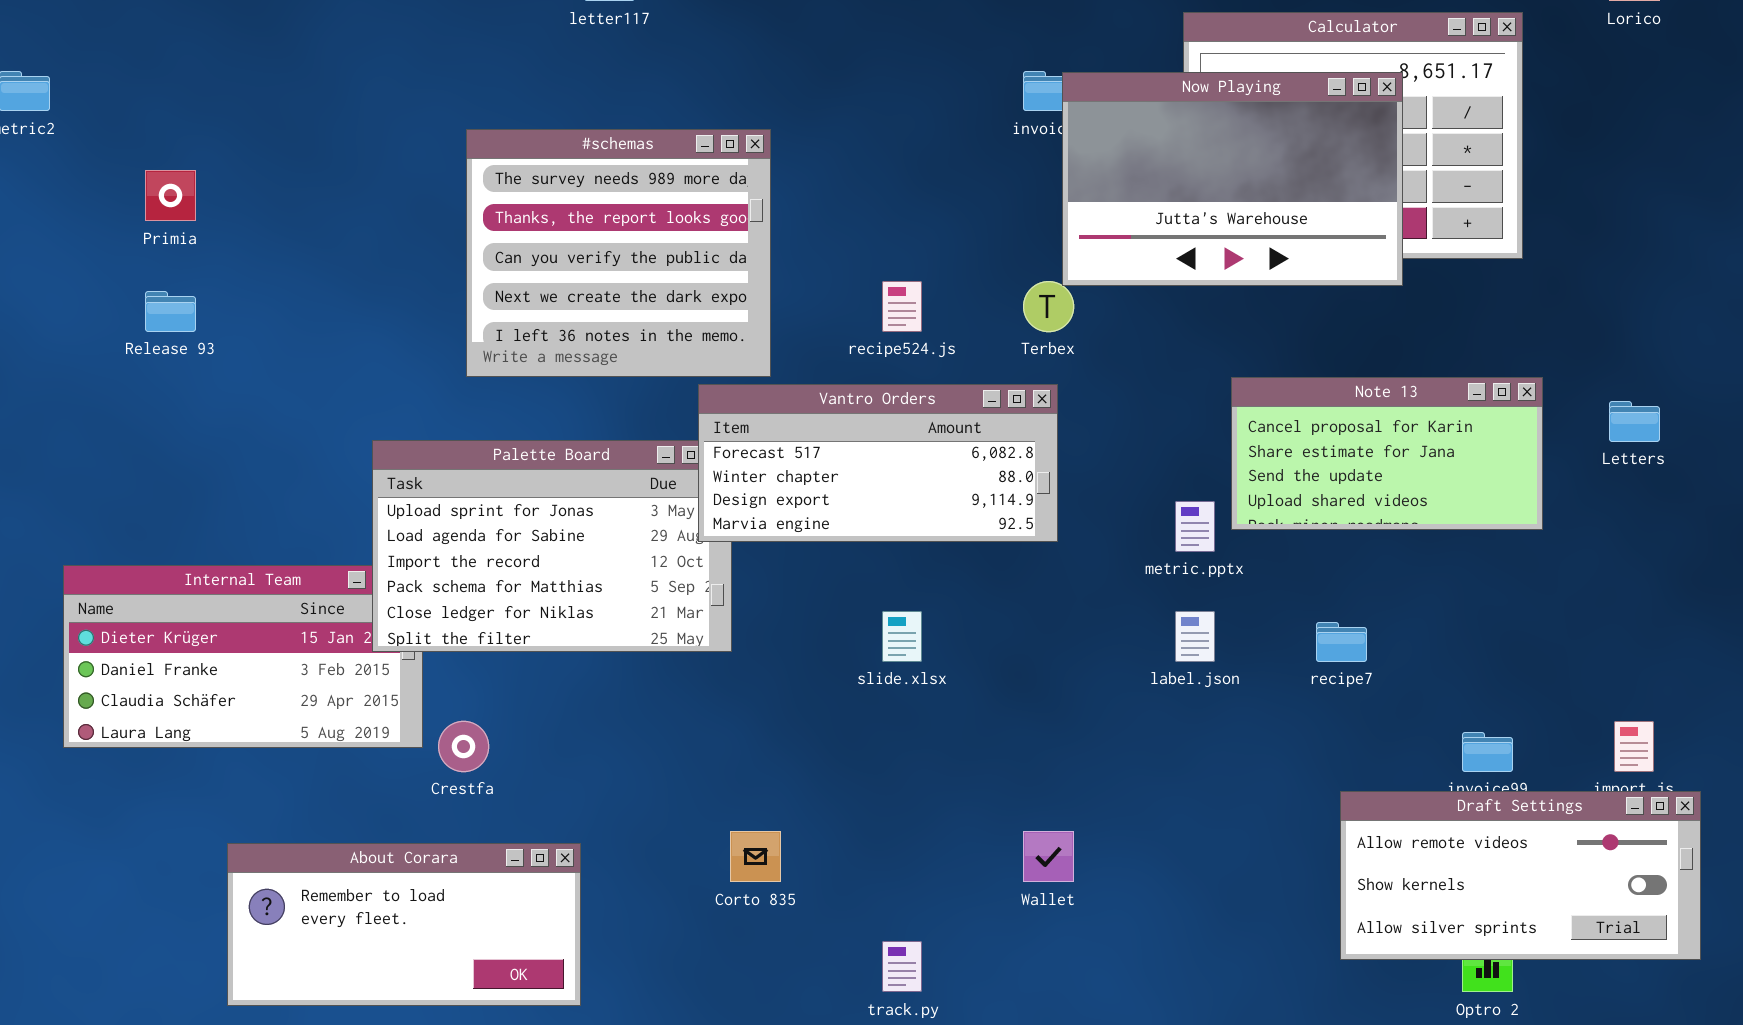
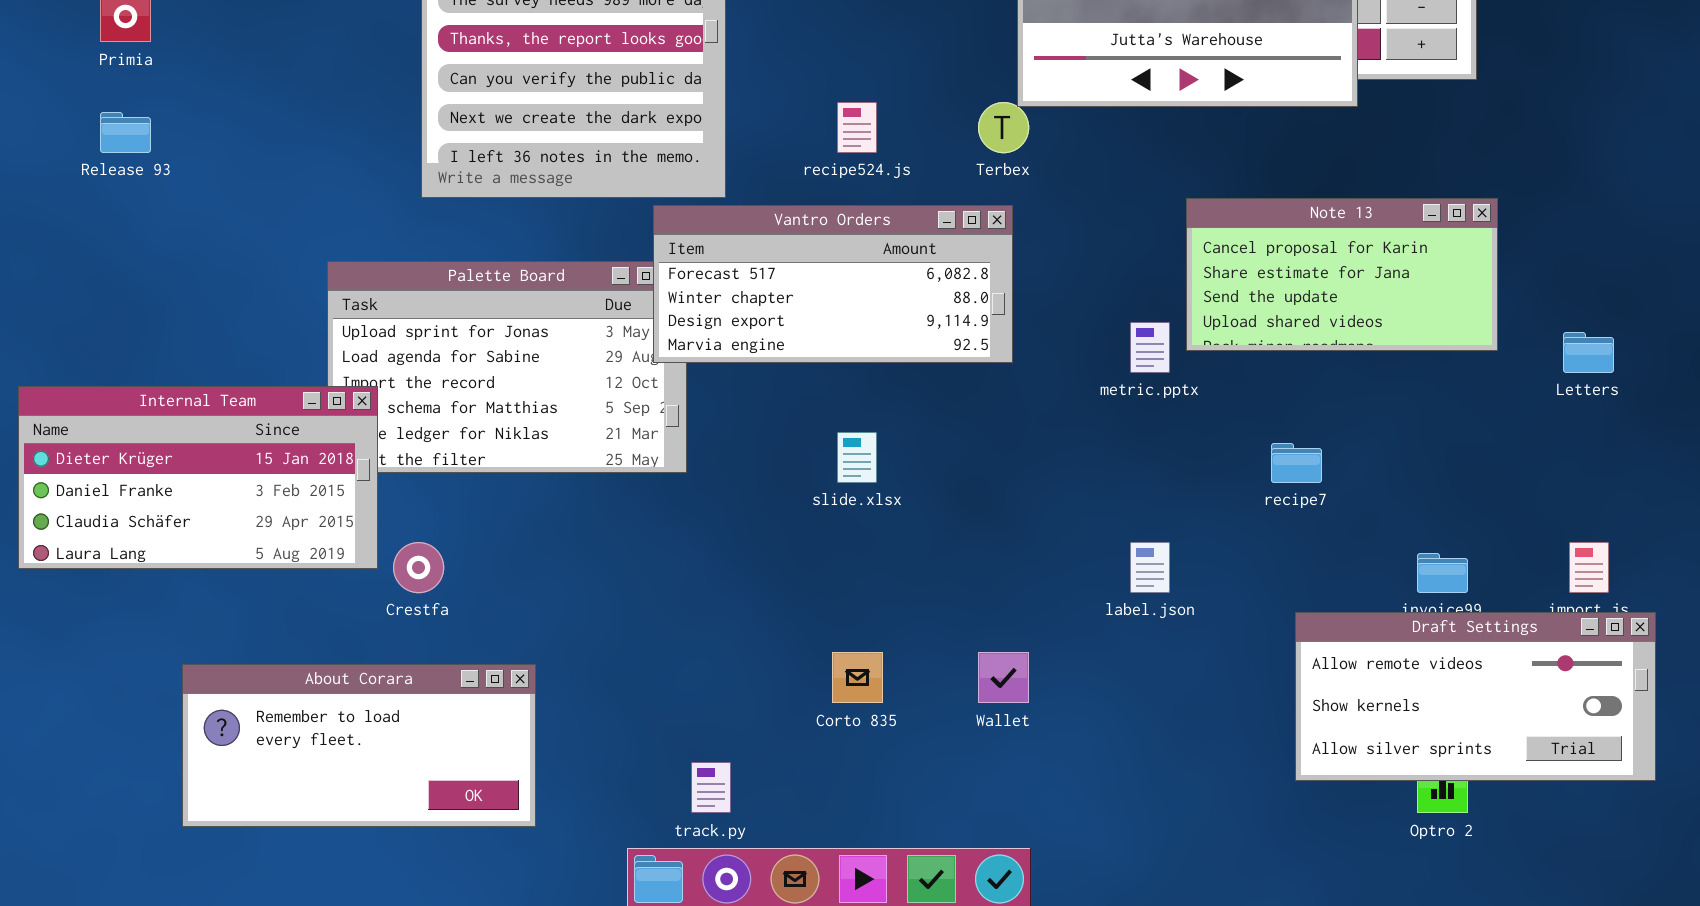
Letters: [1609,401,1660,442] -> [1563,332,1614,373], moved
Internal Team: [63,565,423,748] -> [18,386,378,569], raised
label.json: [1175,611,1215,662] -> [1130,542,1170,593], moved
Corto 835: [730,831,781,882] -> [832,652,883,703], moved
track.py: [882,941,922,992] -> [691,762,731,813], moved

